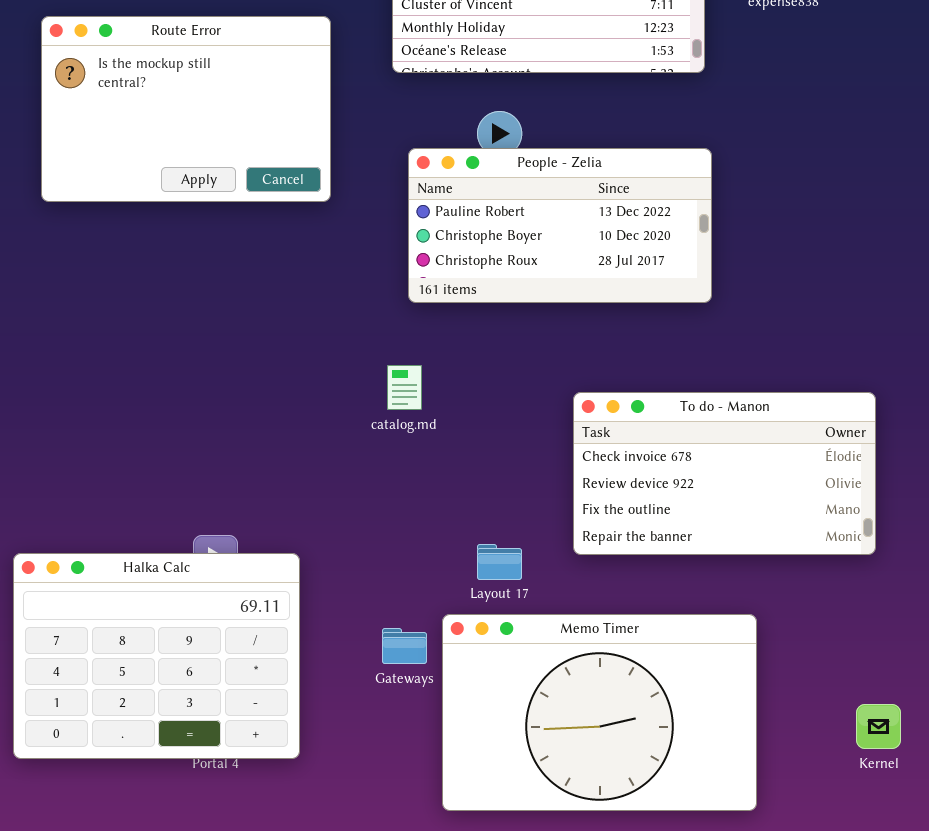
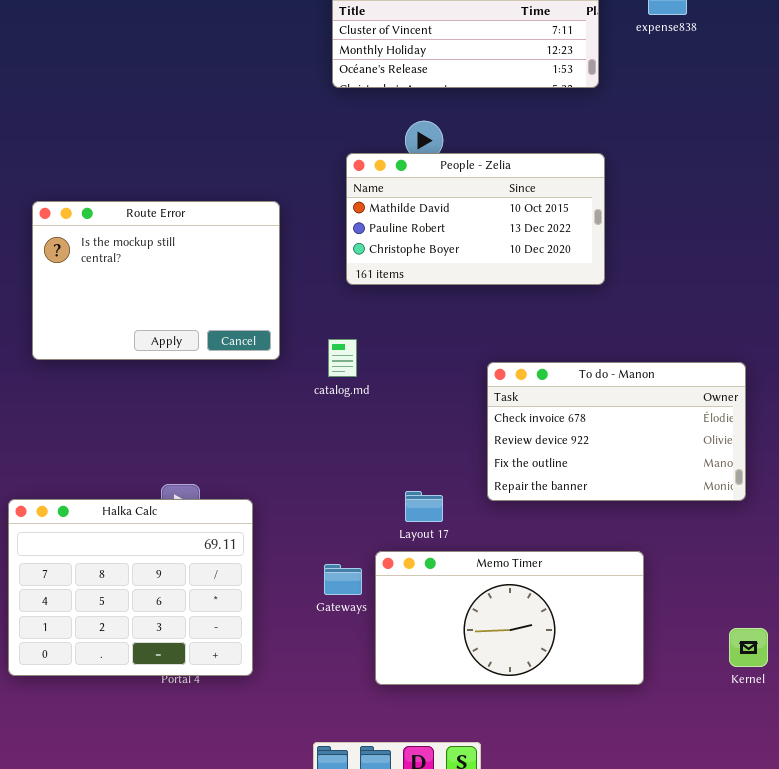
Route Error: [41,16,331,202] -> [32,201,280,360], moved
People - Zelia: [408,148,712,303] -> [346,153,605,285], scrolled up 1 row
Memo Timer: [442,614,757,811] -> [375,551,644,685], resized

